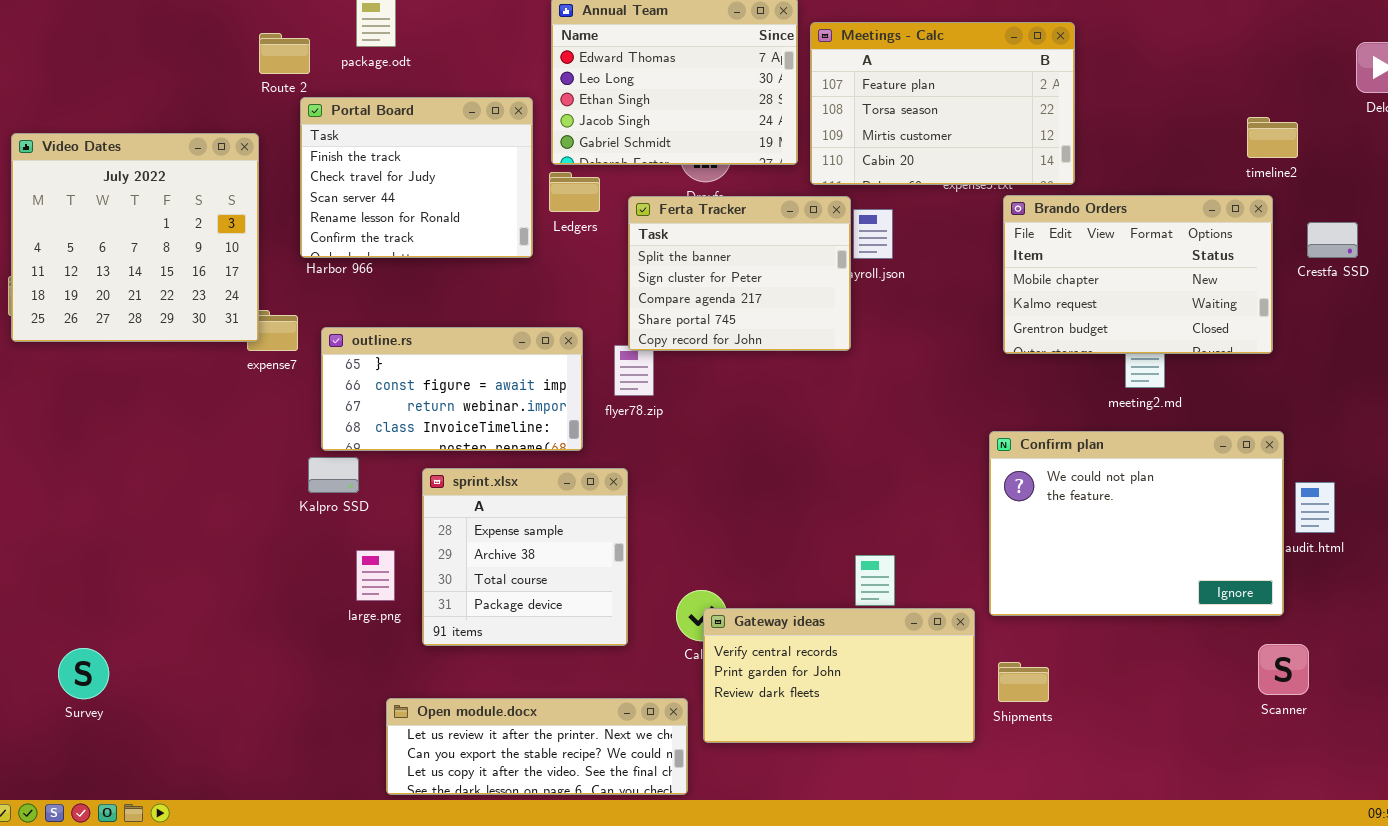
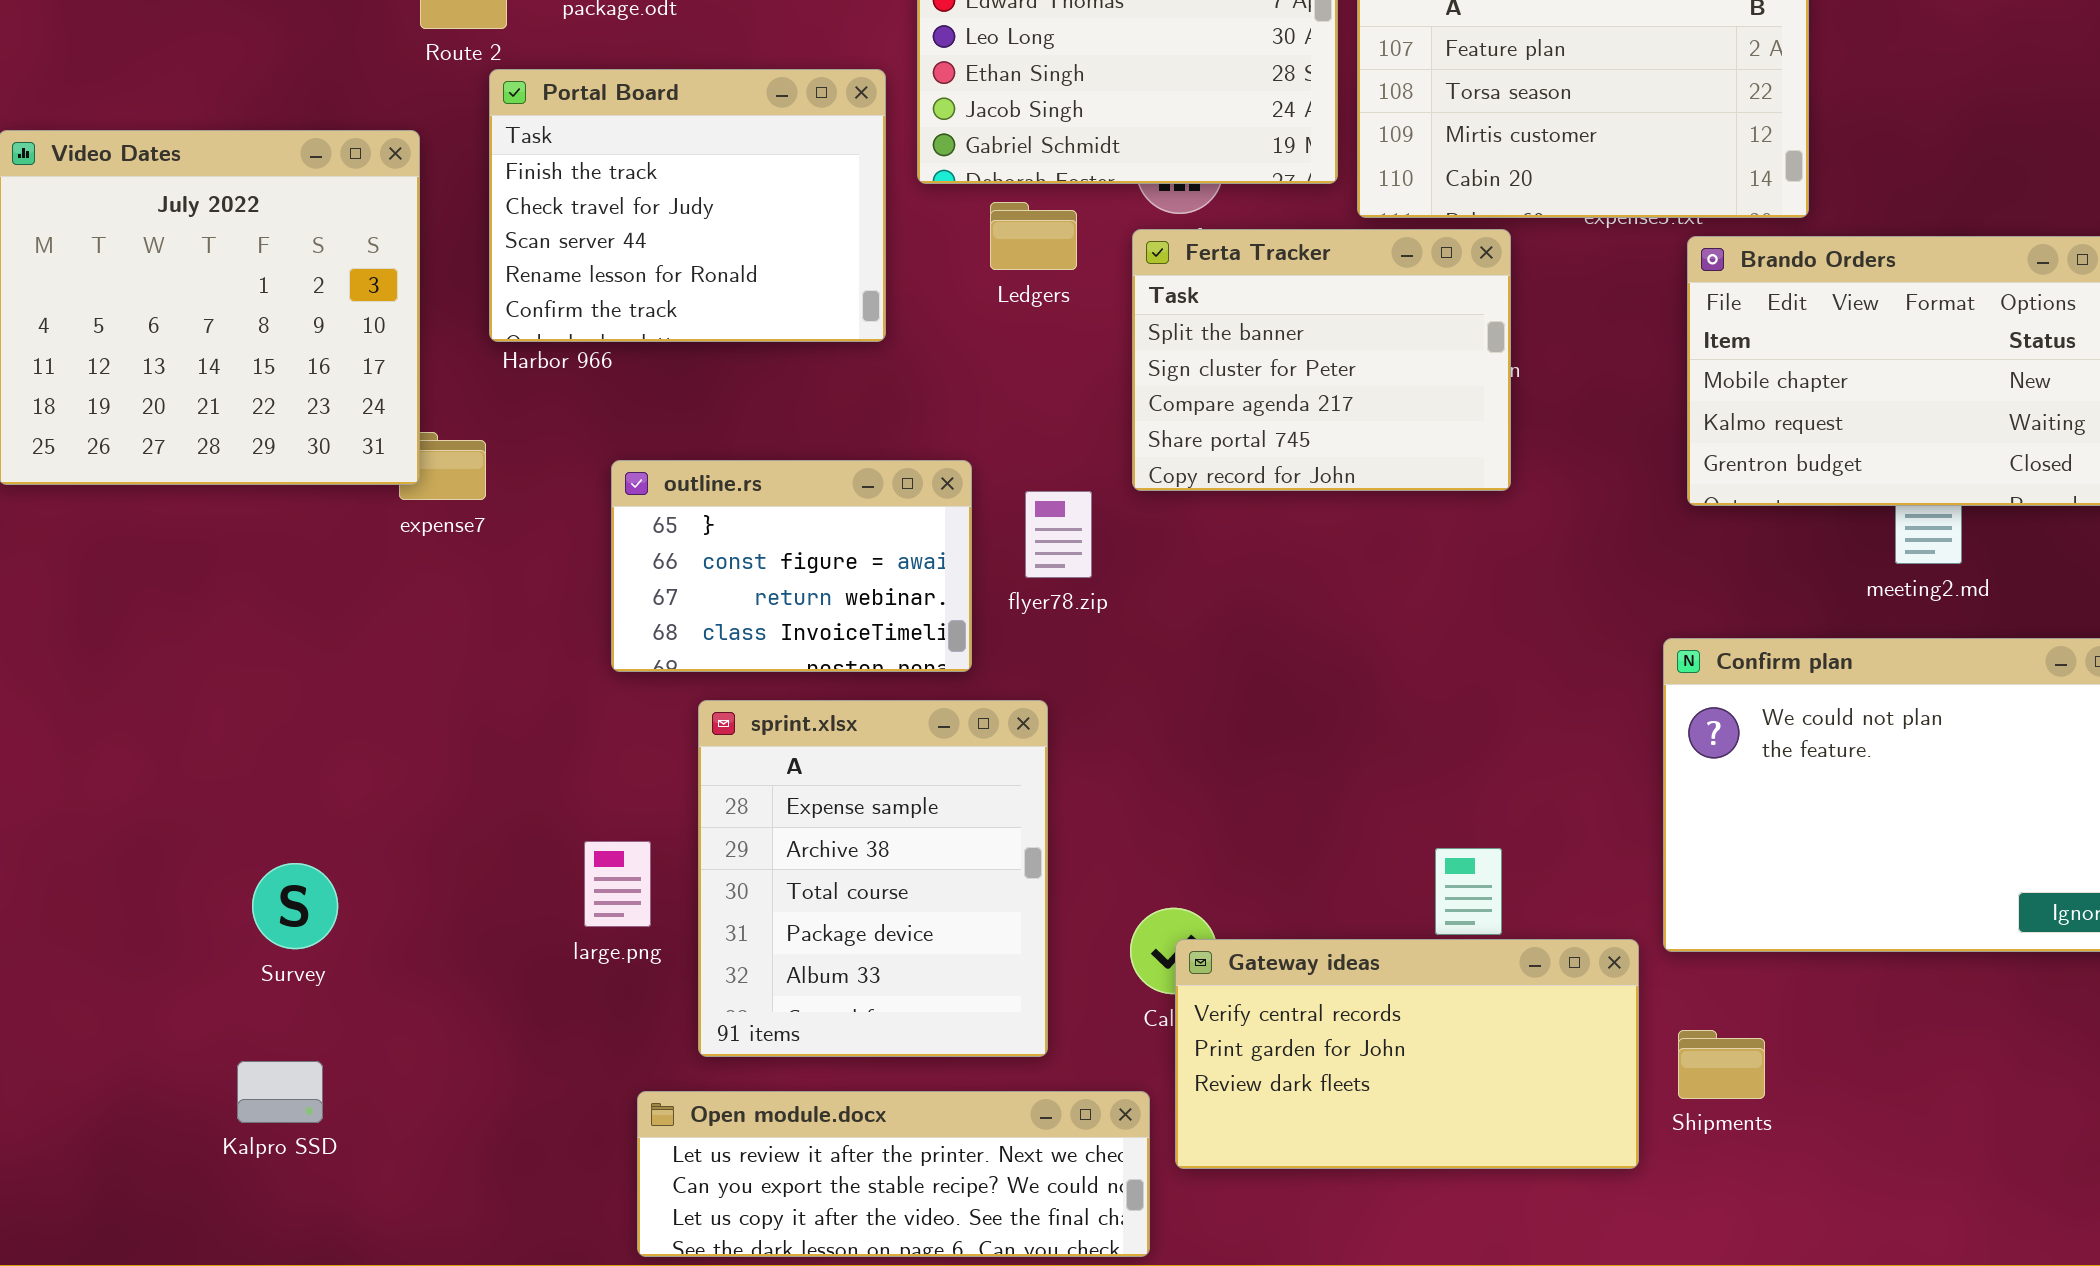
Ledgers: [549,172,600,212] -> [990,202,1077,270], moved
Ferta Tracker: [628,196,851,351] -> [1132,229,1511,491], moved
outline.rs: [321,327,583,451] -> [611,460,972,672], resized
Kalpro SSD: [308,457,359,493] -> [237,1061,323,1123], moved
sprint.xlsx: [422,468,628,646] -> [698,700,1048,1057], resized
Survey: [58,648,109,699] -> [252,863,338,949], moved

